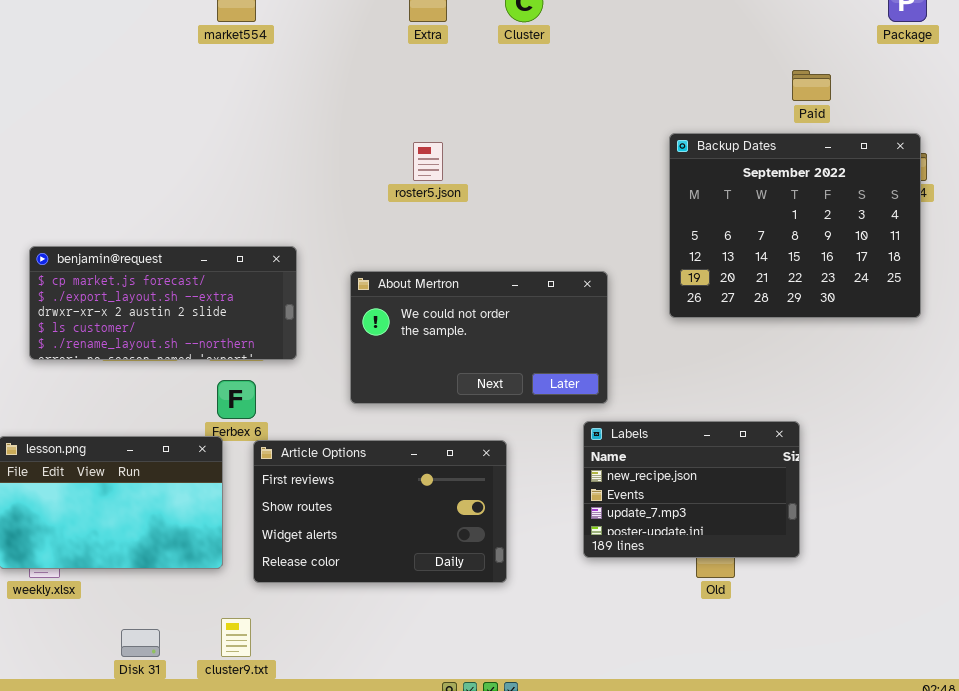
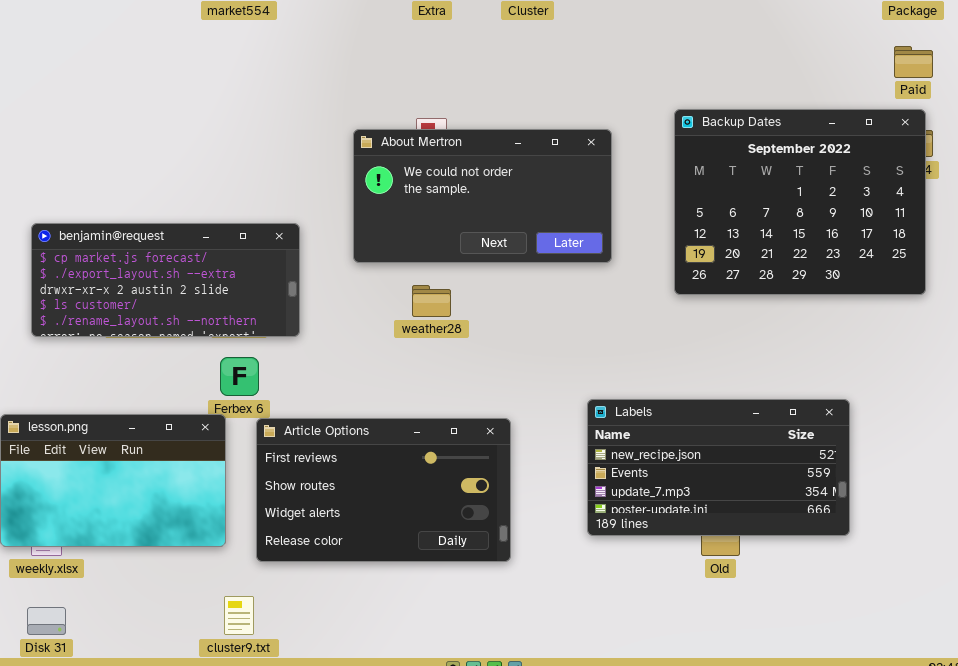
Paid: [792,70,831,101] -> [894,46,933,78], moved
About Mertron: [350,271,608,404] -> [353,129,612,263], moved
Labels: [583,421,800,558] -> [587,399,850,536], resized
Disk 31: [121,629,160,657] -> [27,607,66,635], moved

